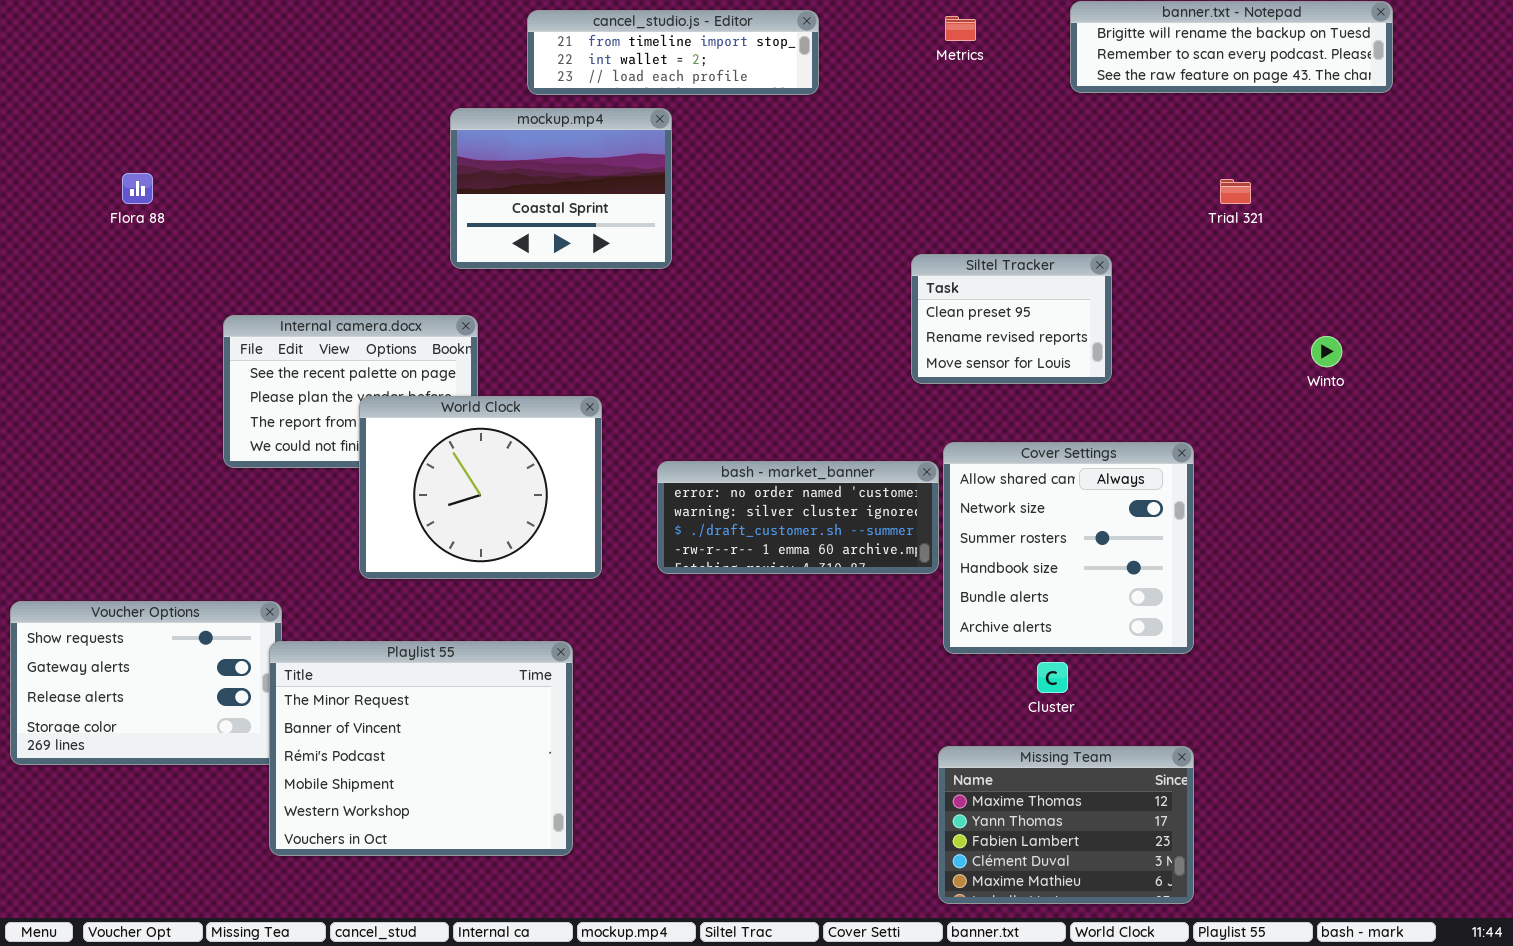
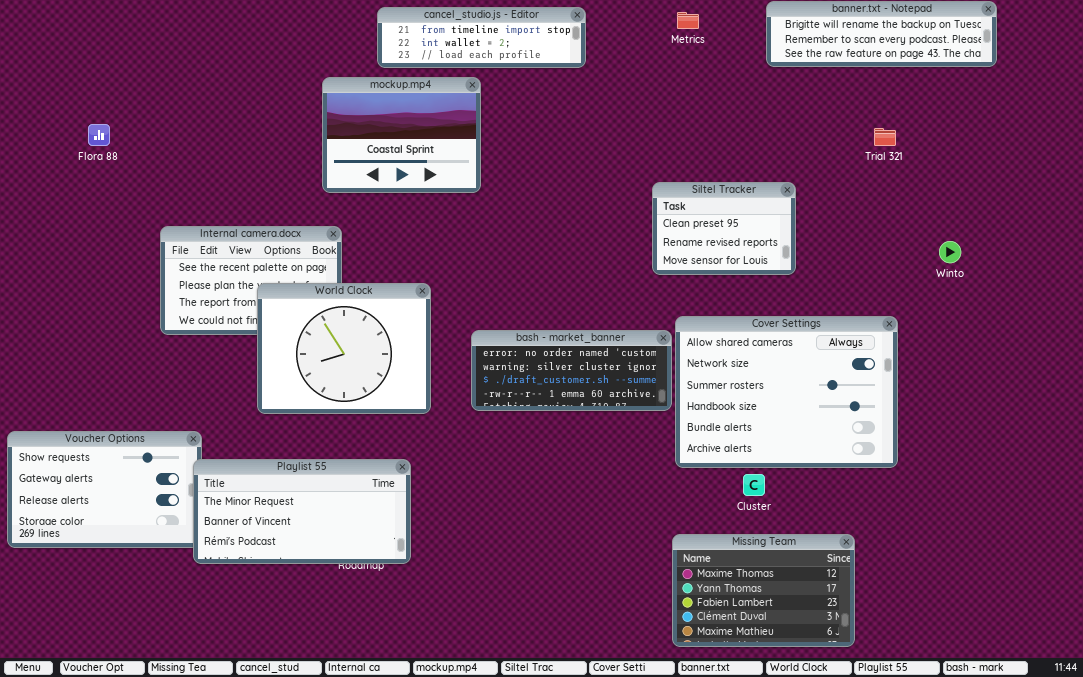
Cover Settings: [943,442,1194,654] -> [675,316,898,468], resized
Playlist 55: [269,641,573,856] -> [193,459,411,564], resized

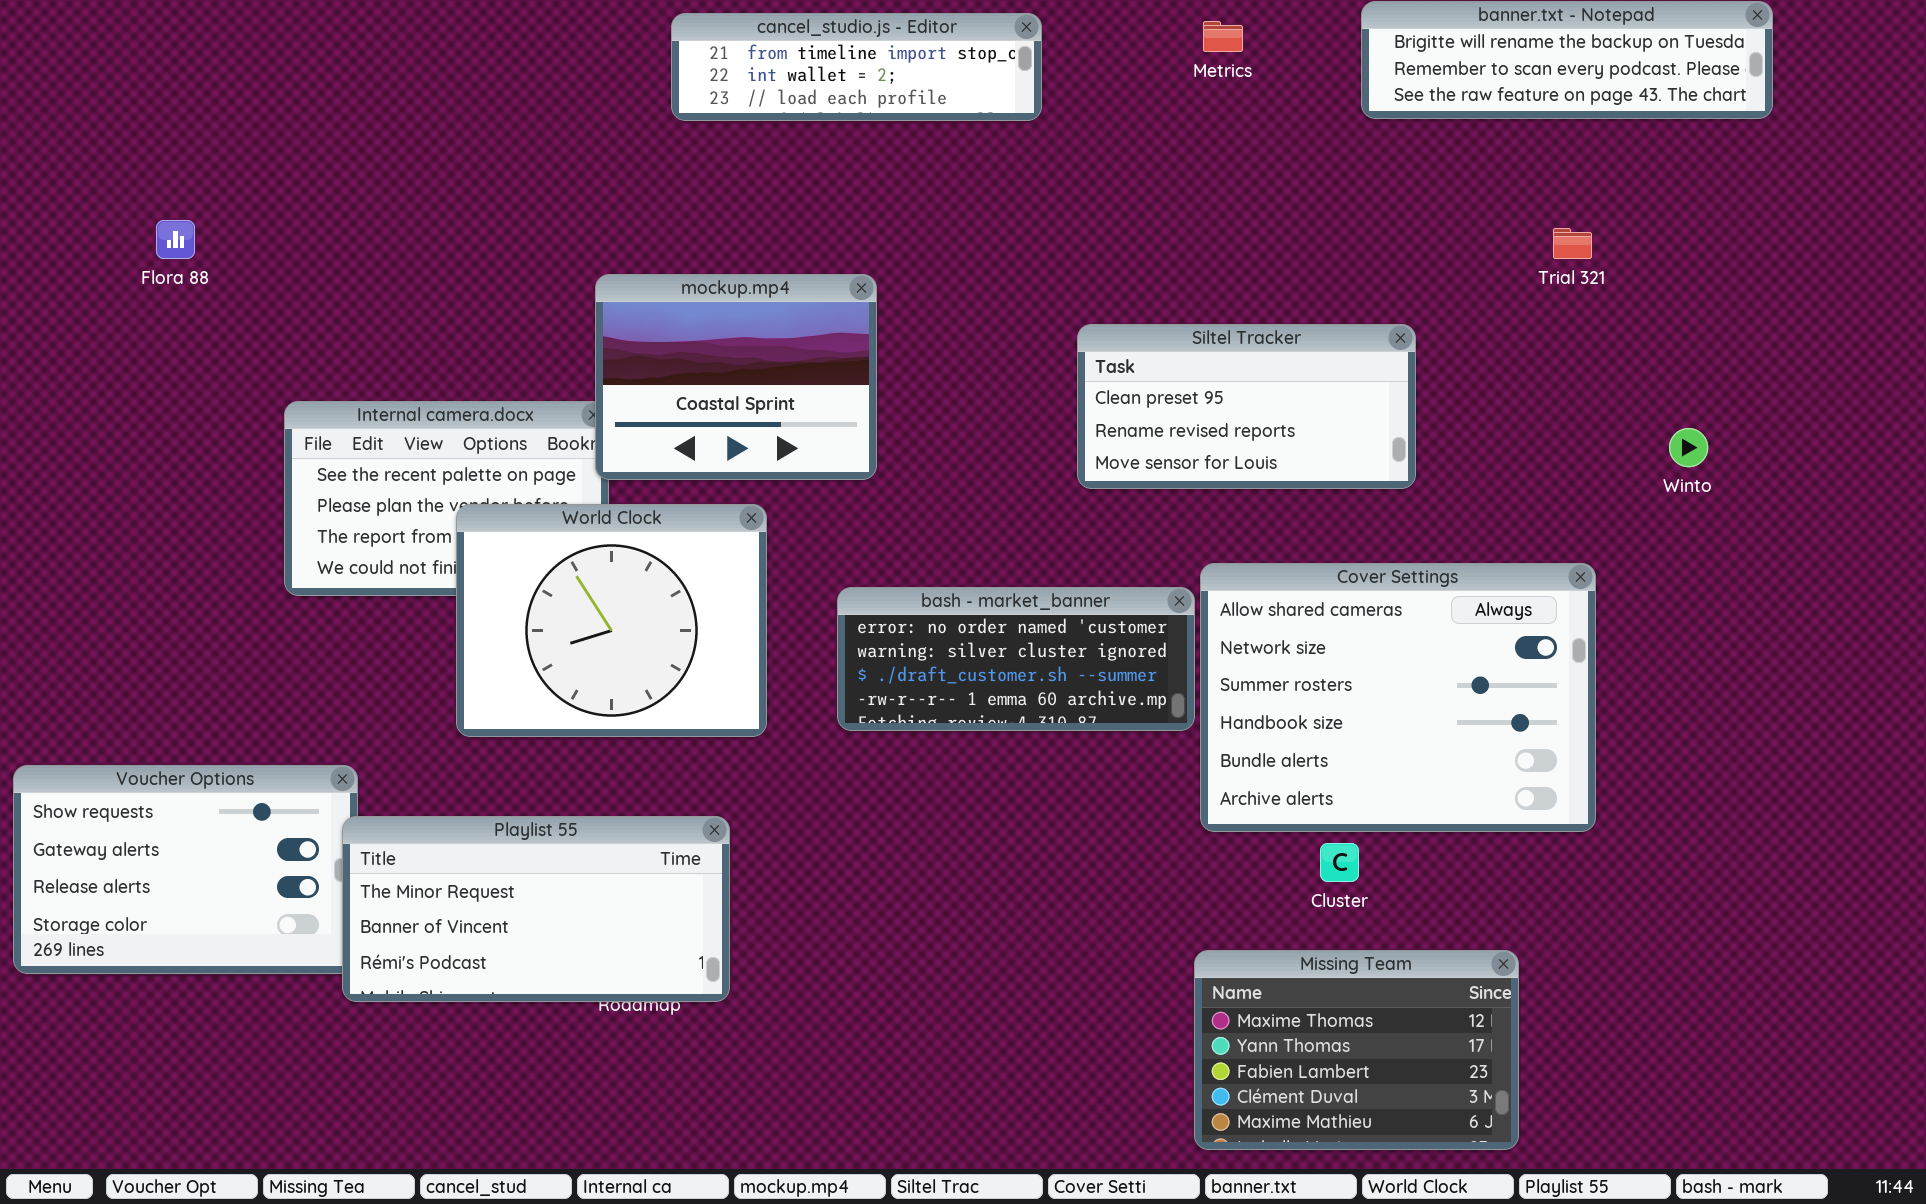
mockup.mp4: [322,77,481,193] -> [595,274,877,480], moved
Siltel Tracker: [652,182,796,275] -> [1077,324,1416,489], resized

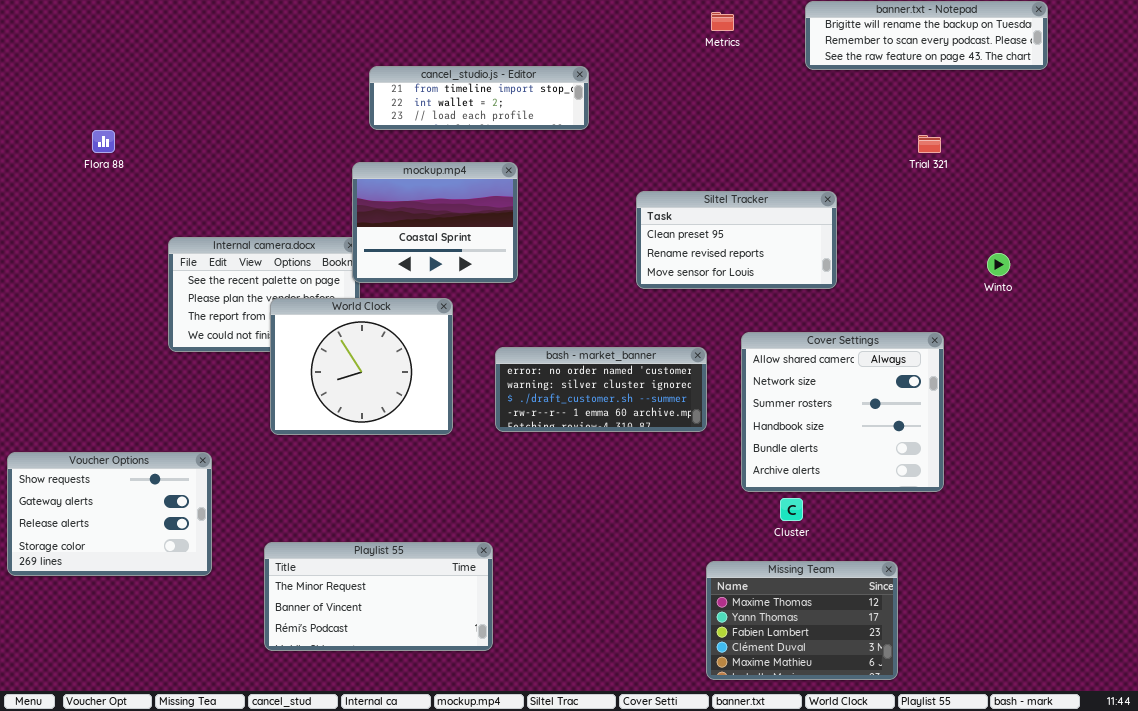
cancel_studio.js - Editor: [671,13,1042,121] -> [369,66,589,130], moved
Cover Settings: [1200,563,1596,832] -> [741,332,944,492], resized
Playlist 55: [342,816,730,1002] -> [264,542,493,651], moved

